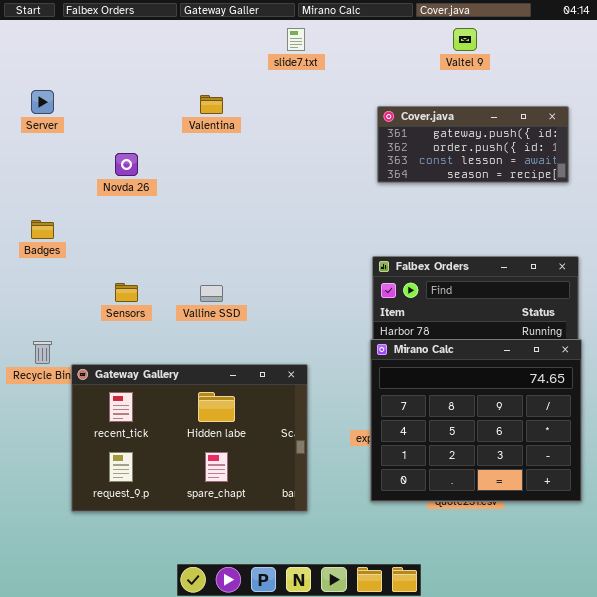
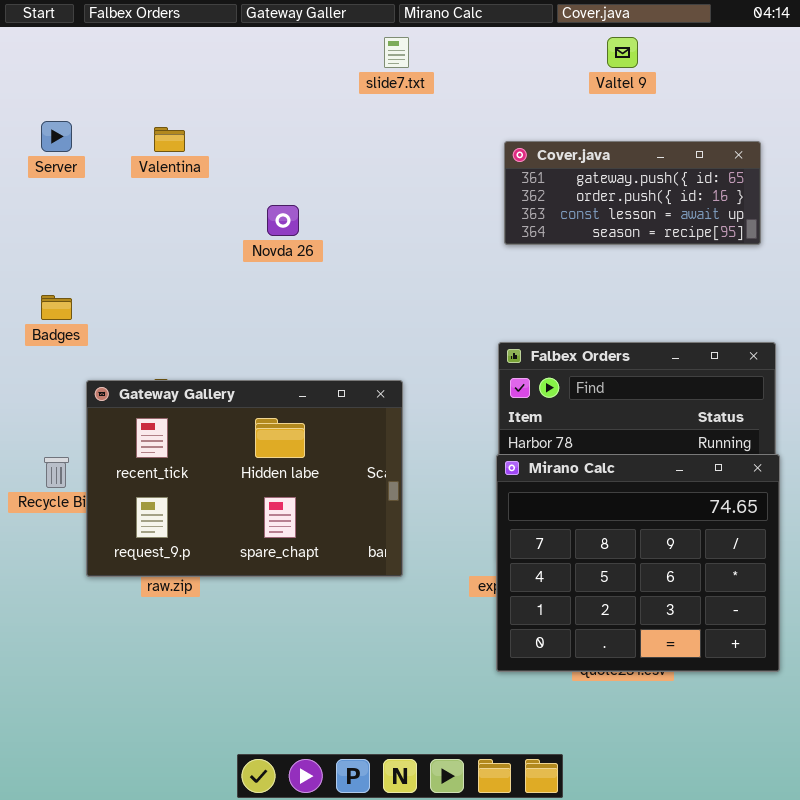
Valentina: [200,95,223,114] -> [154,127,185,152], moved
Novda 26: [115,153,138,176] -> [267,205,299,236], moved
Gateway Gallery: [71,364,308,512] -> [86,380,403,577], moved

